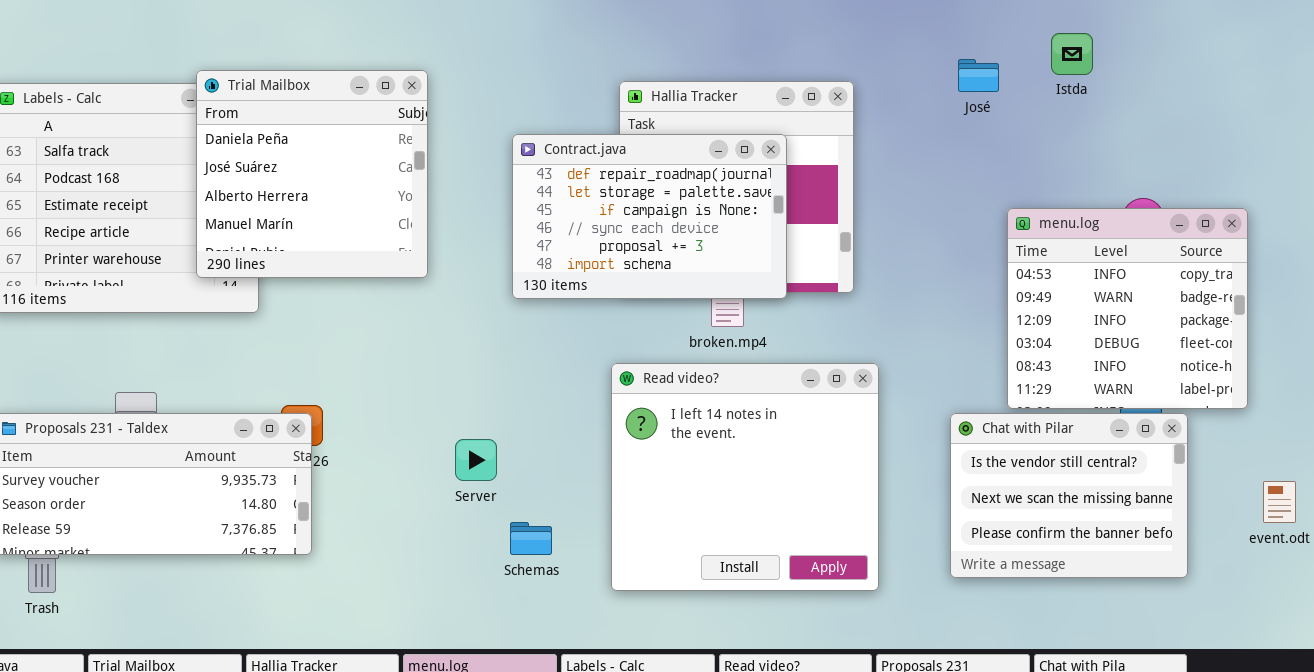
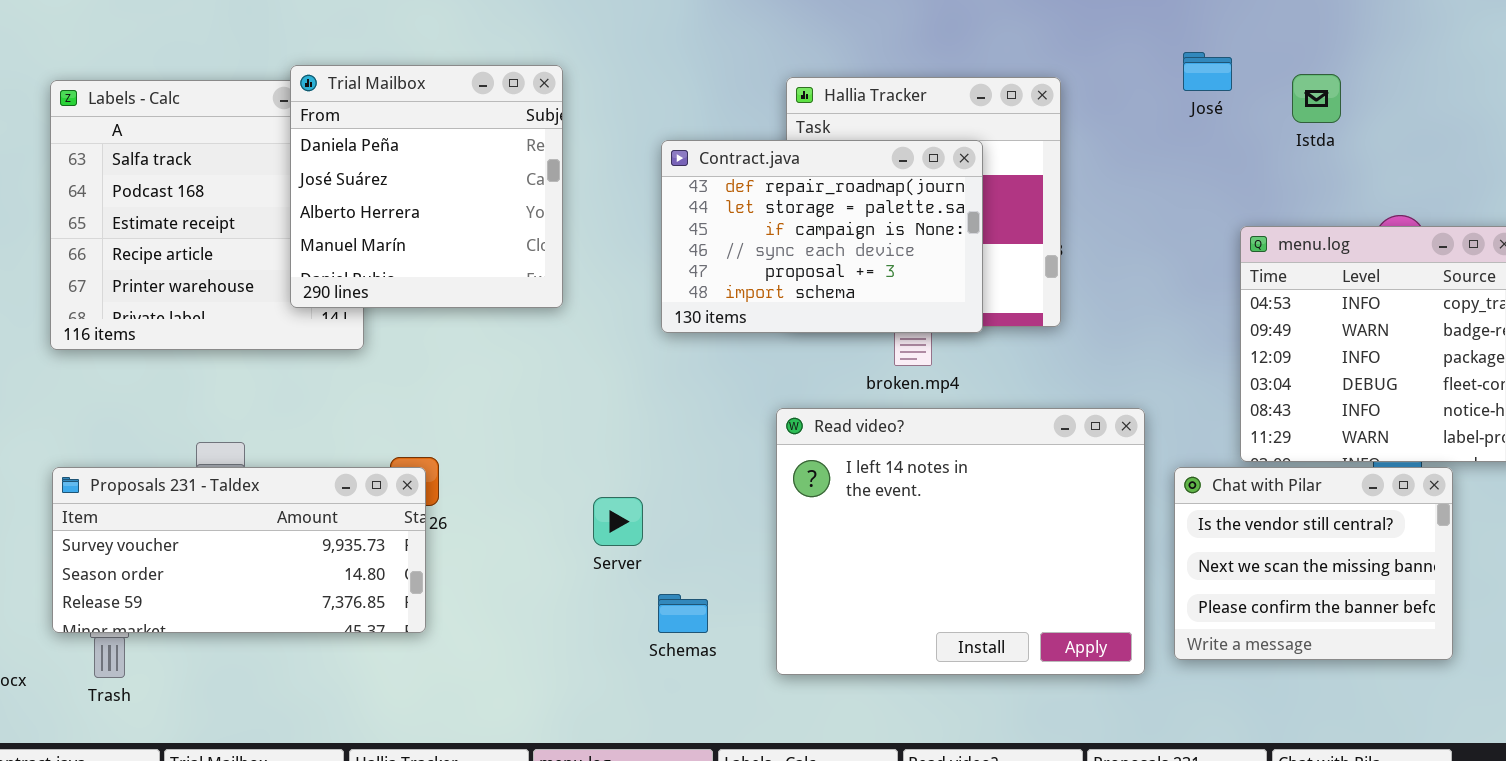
Istda: [1051,33,1093,75] -> [1292,74,1341,123], moved
Read video?: [611,363,879,591] -> [776,408,1145,675], resized

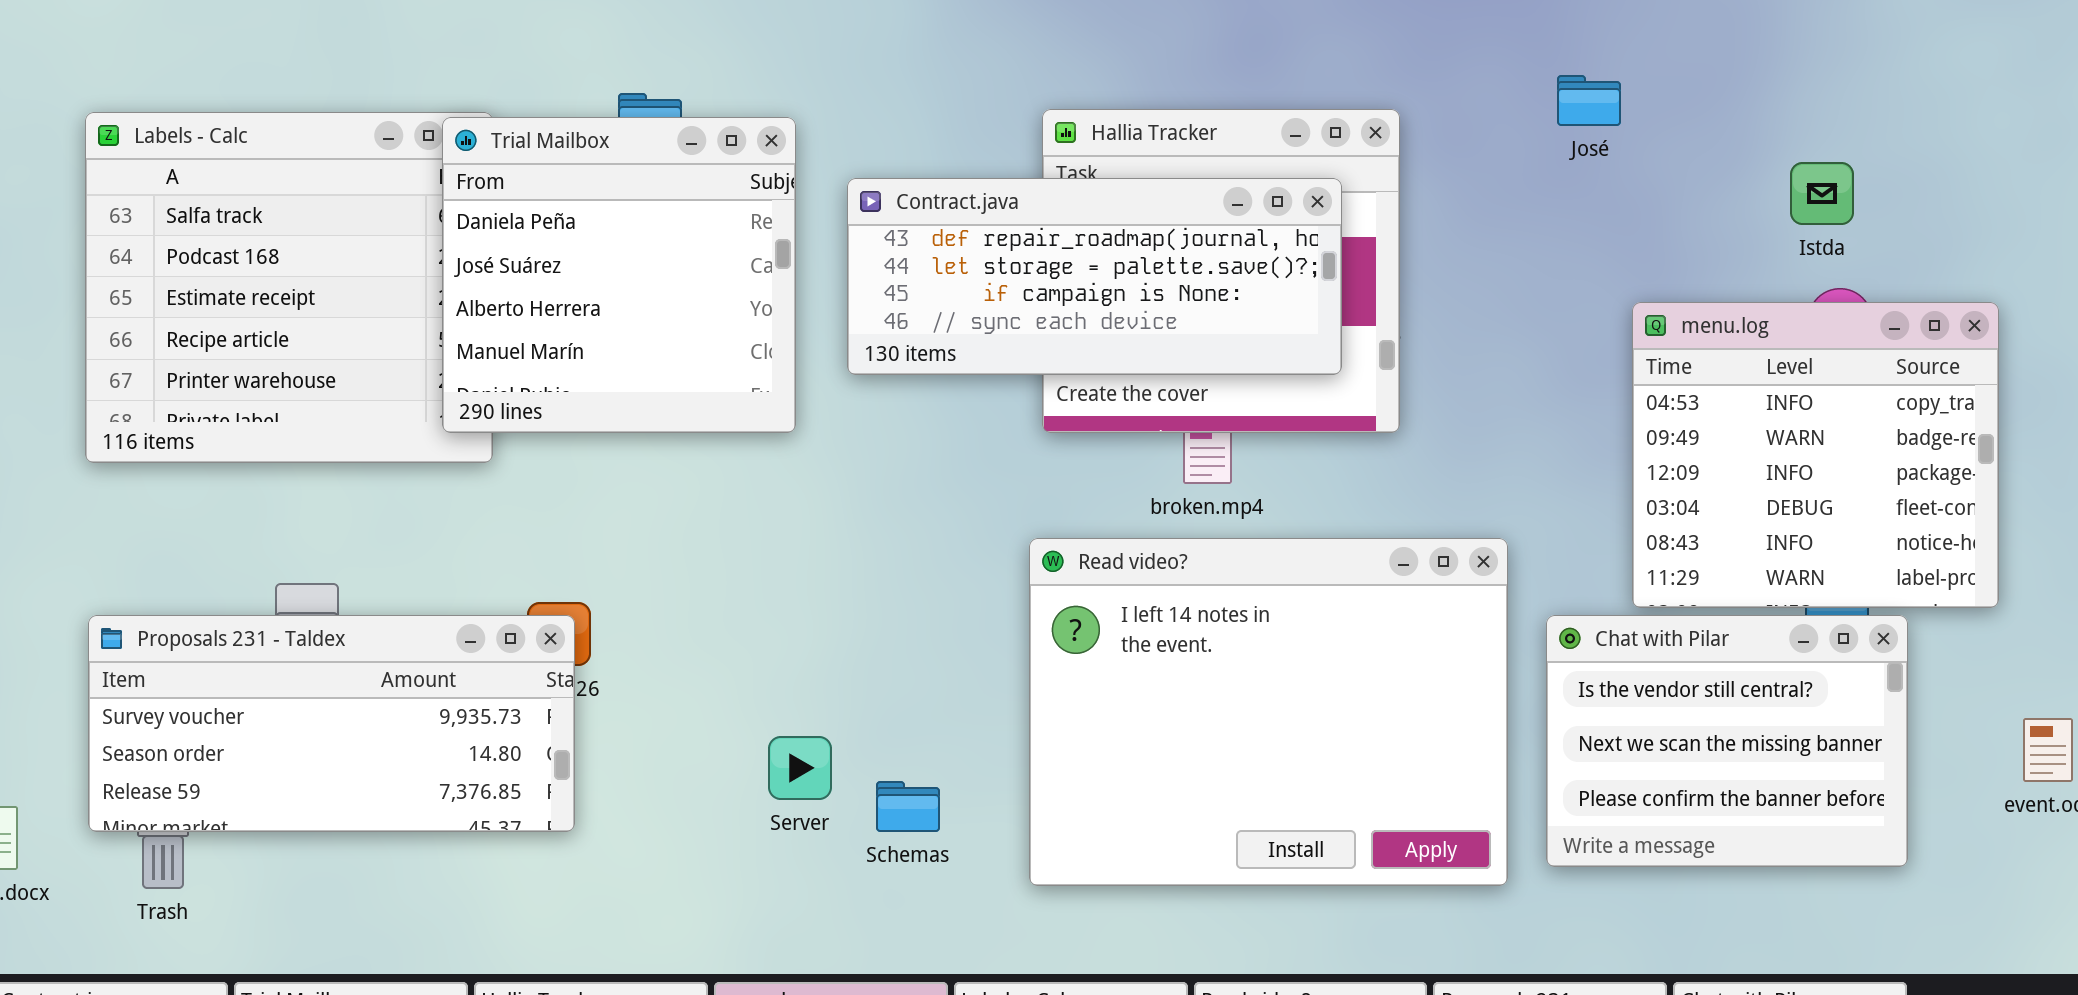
Trial Mailbox: [290,65,563,308] -> [442,117,796,433], moved
Istda: [1292,74,1341,123] -> [1790,162,1854,225], moved
Contract.java: [661,140,983,333] -> [847,178,1342,375], moved, resized
Server: [593,497,643,546] -> [768,736,832,800], moved

